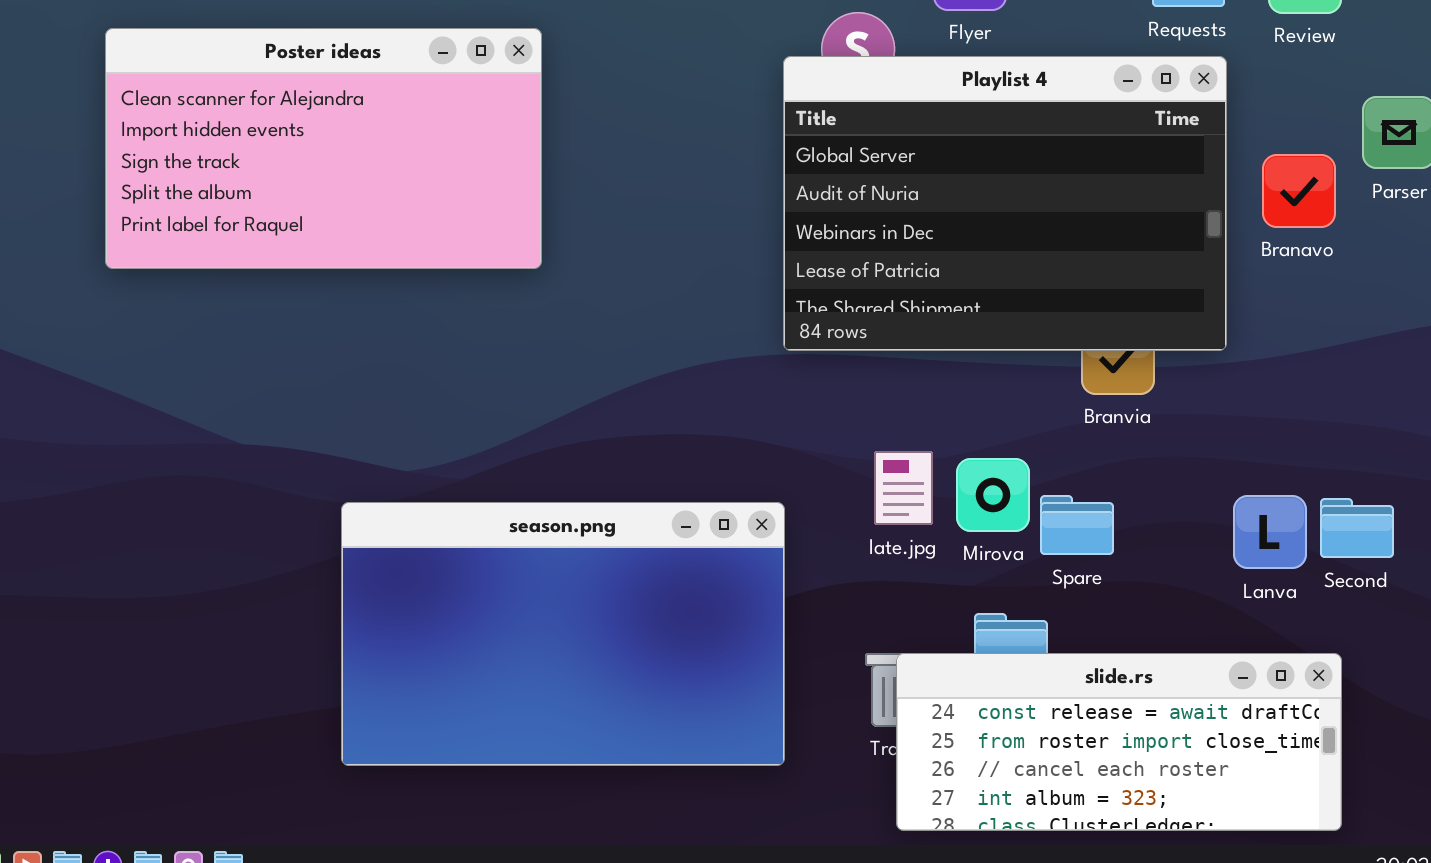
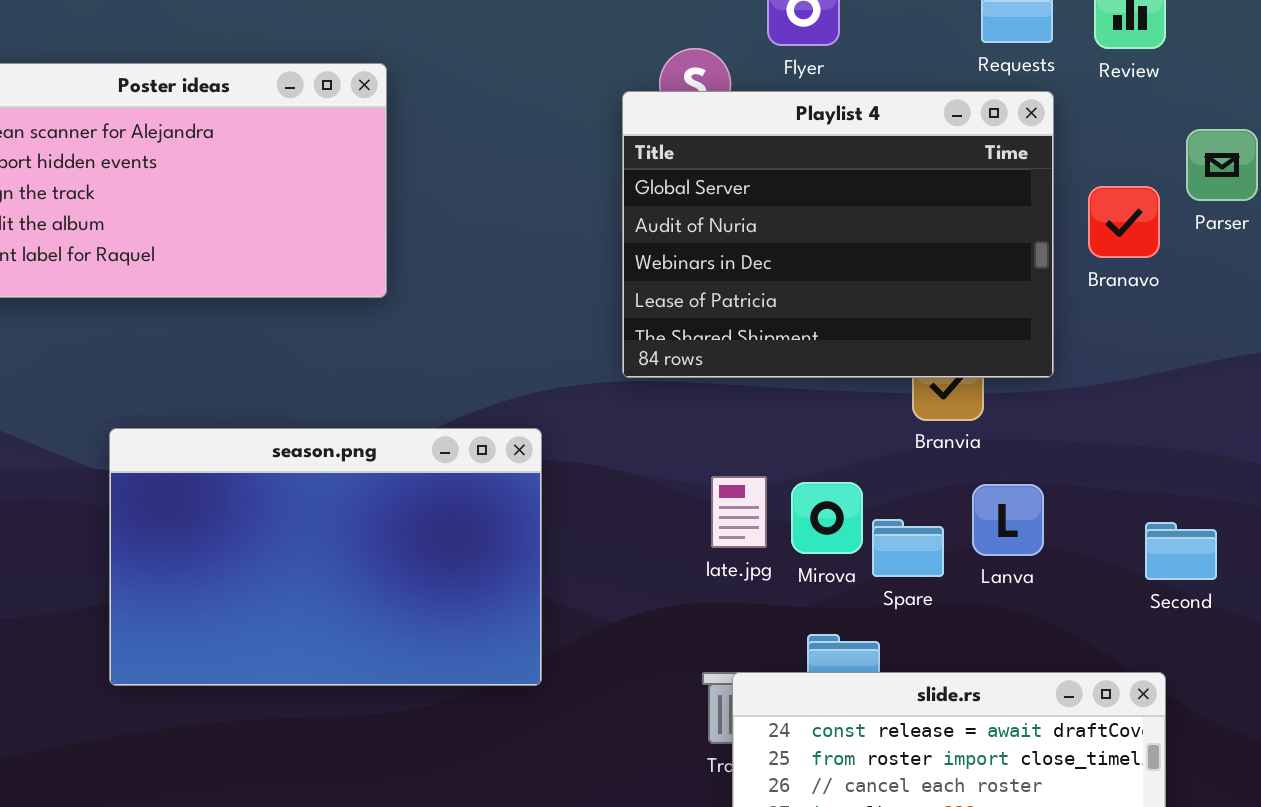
Lanva: [1233,495,1307,569] -> [972,484,1044,556], moved
season.png: [341,502,785,766] -> [109,428,542,686], moved

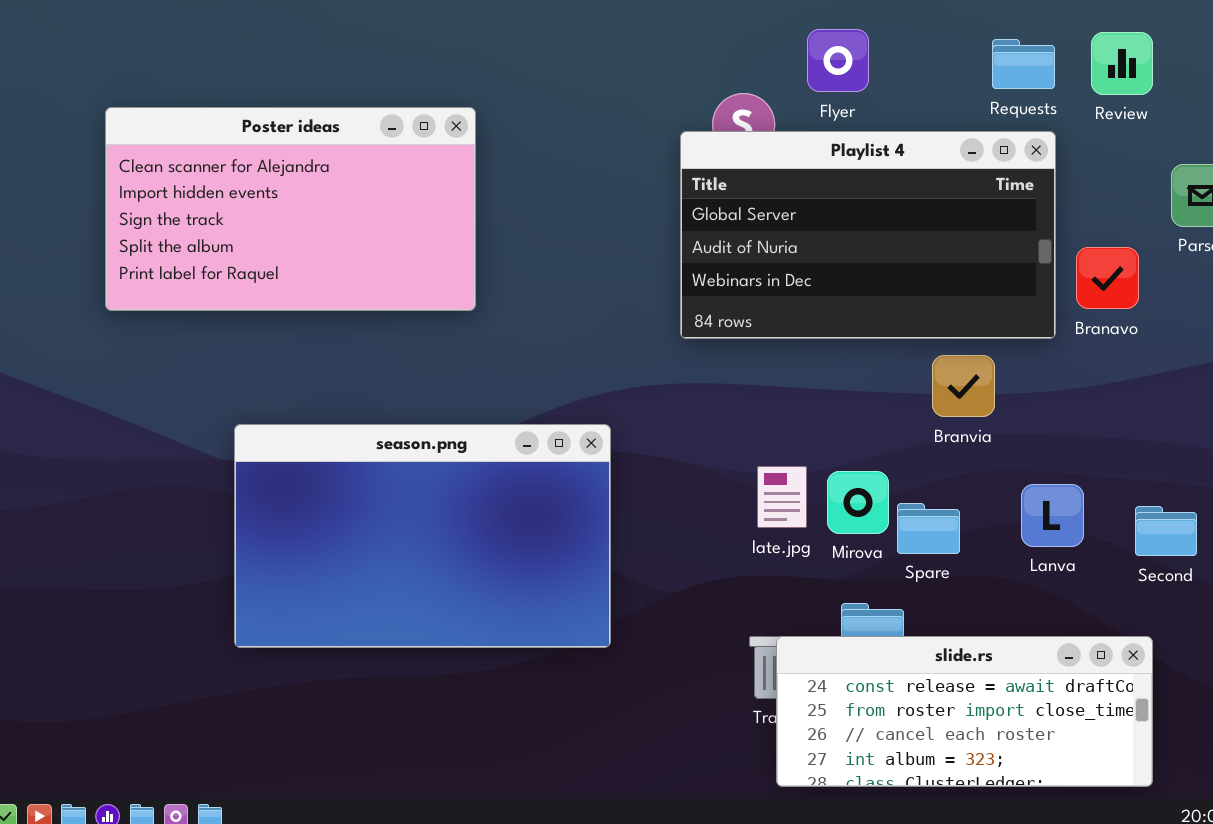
Playlist 4: [622,91,1054,378] -> [680,131,1056,339], resized
Branavo: [1088,186,1160,258] -> [1076,247,1139,309], moved
Lanva: [972,484,1044,556] -> [1021,484,1084,547], moved

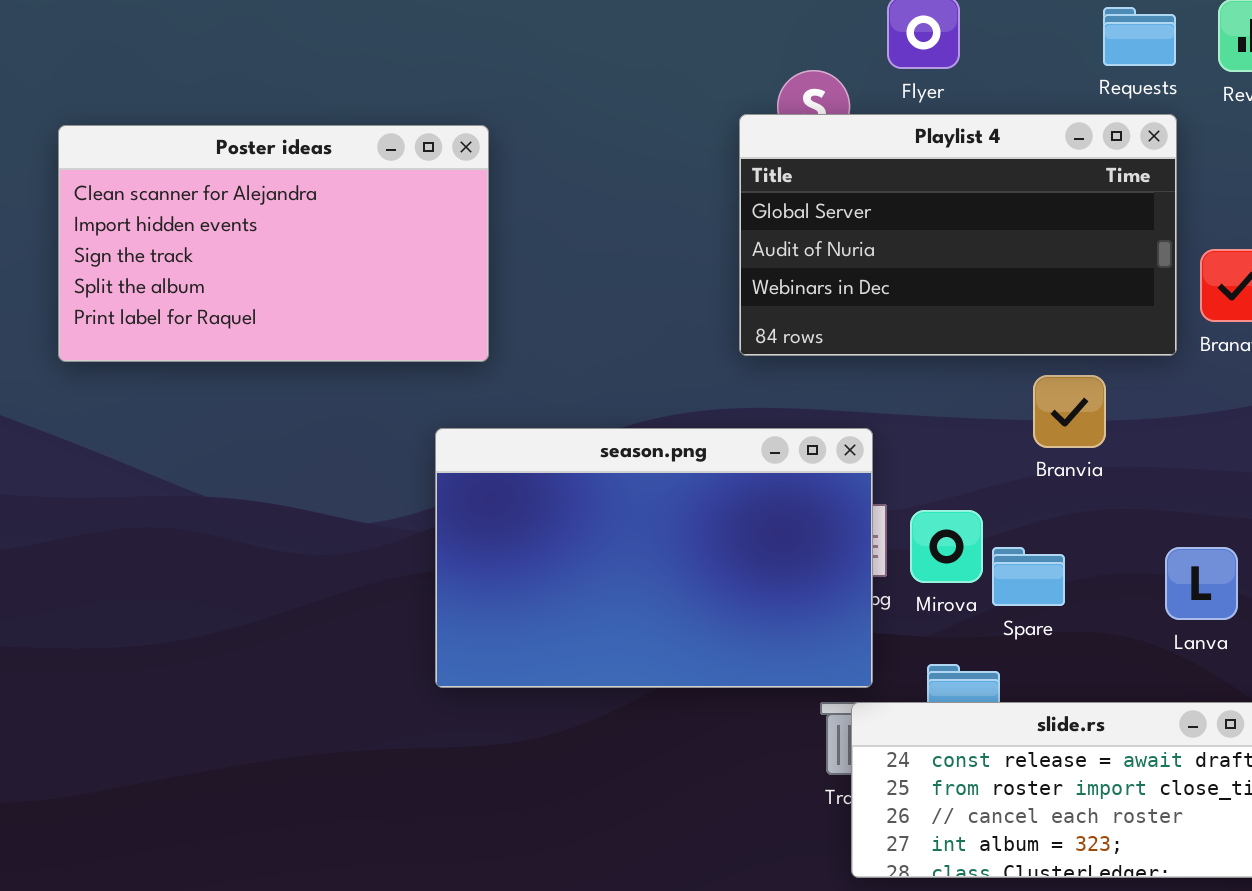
Poster ideas: [105,107,476,311] -> [58,125,489,362], moved
season.png: [234,424,611,648] -> [435,428,873,688], moved
Lanva: [1021,484,1084,547] -> [1165,547,1238,620], moved

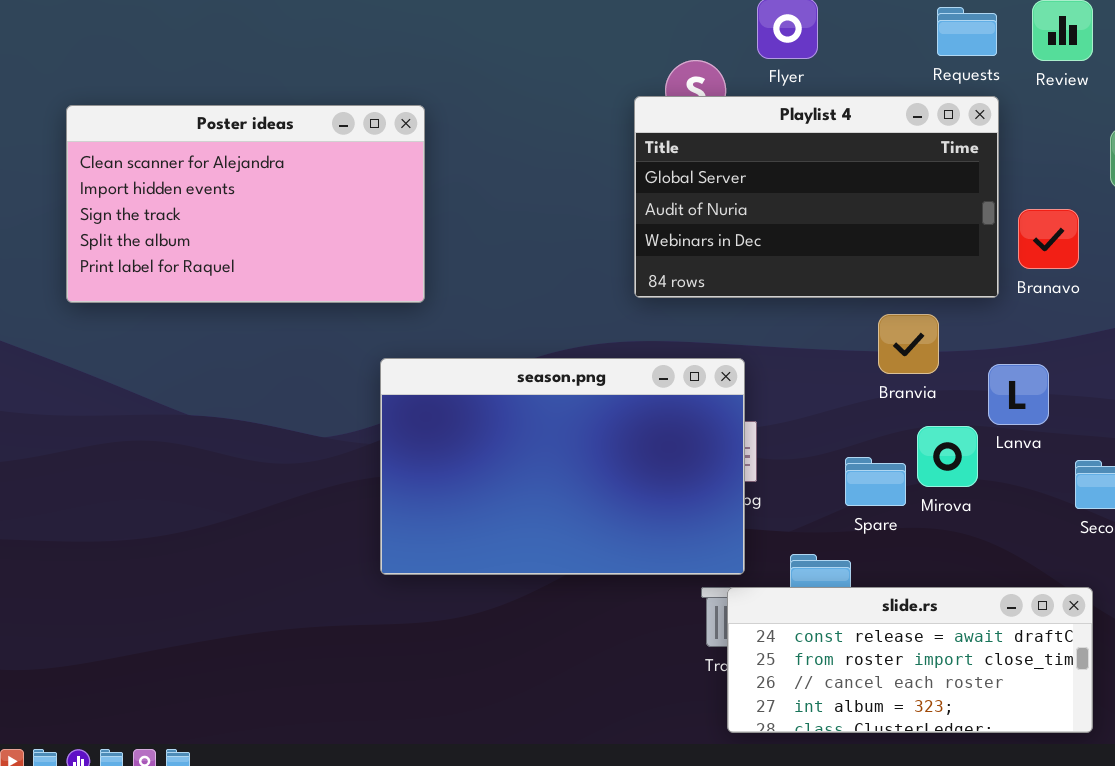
Mirova: [910,510,983,583] -> [917,426,978,487], moved
Lanva: [1165,547,1238,620] -> [988,364,1049,425], moved

